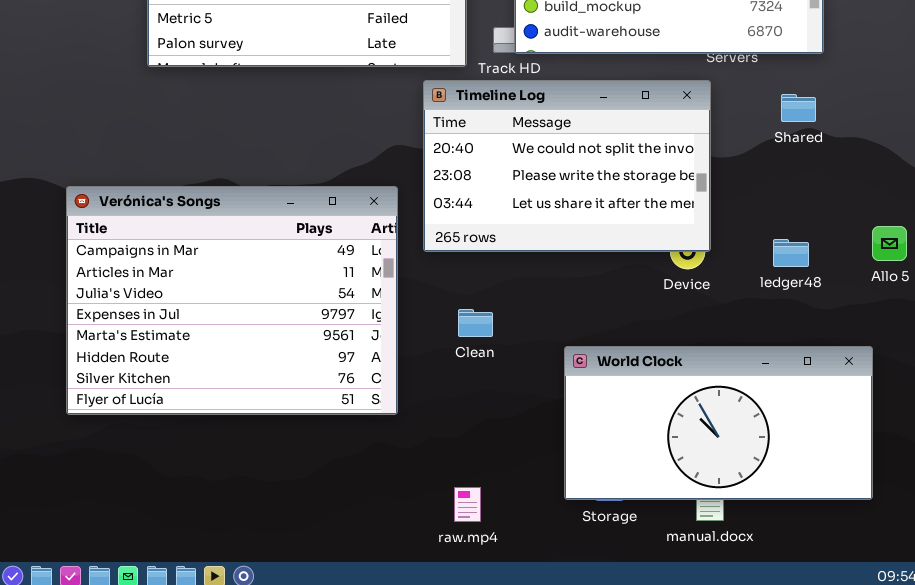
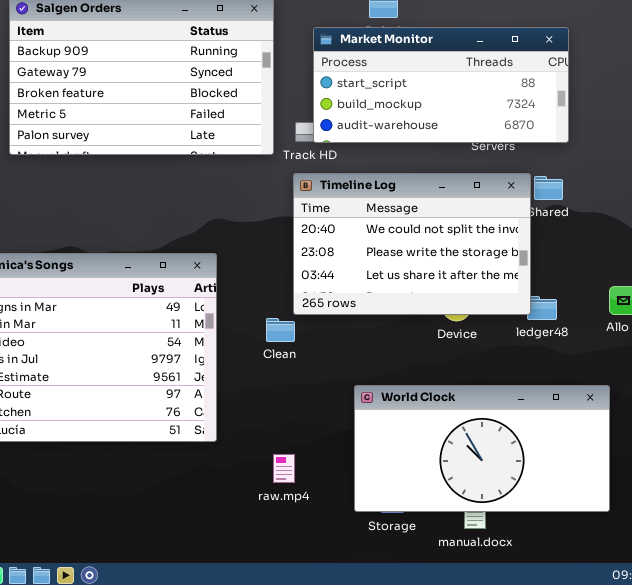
Timeline Log: [423,80,711,252] -> [293,173,531,315], moved
Clean: [458,309,493,337] -> [266,318,295,342], moved
raw.mp4: [454,487,481,522] -> [273,454,295,483], moved

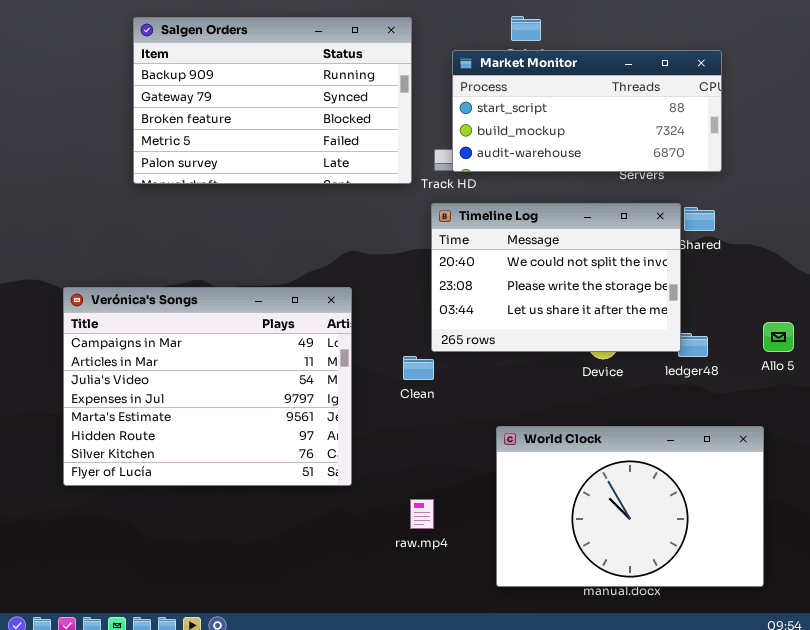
World Clock: [354,385,610,512] -> [496,426,764,587], resized

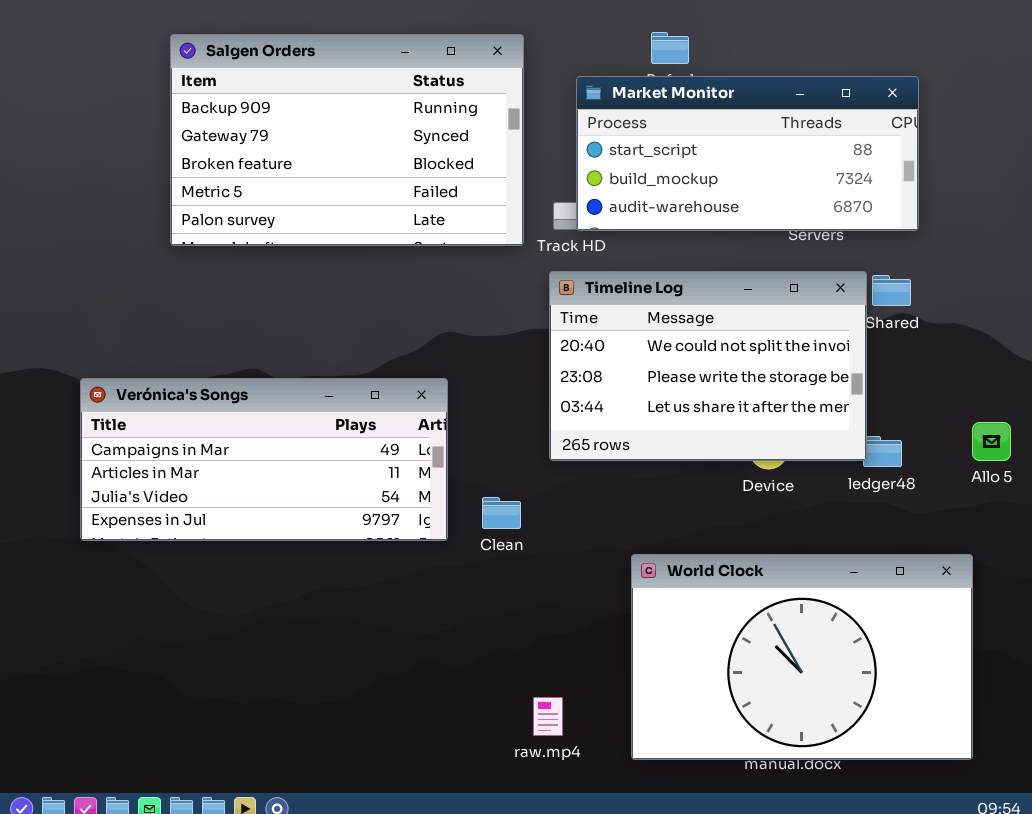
Verónica's Songs: [63,287,352,486] -> [80,378,448,541], resized
Clean: [403,356,434,380] -> [482,497,521,529], moved
raw.mp4: [410,499,434,529] -> [533,697,563,736], moved

